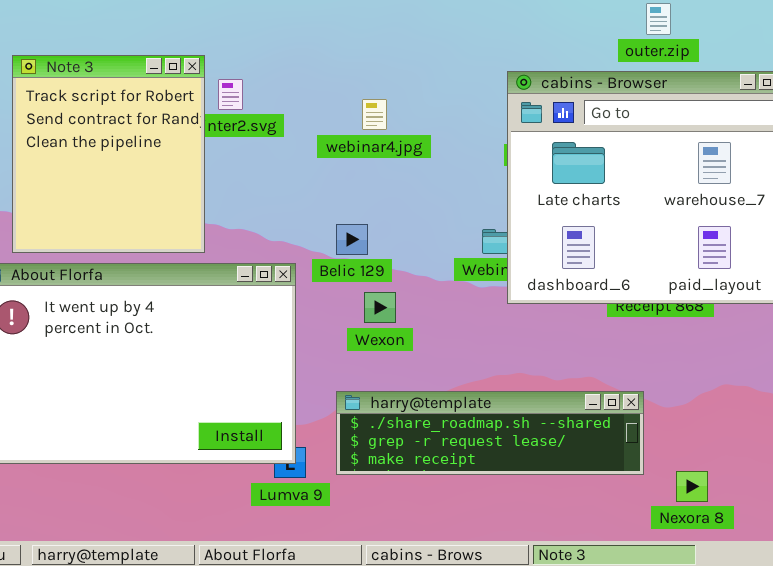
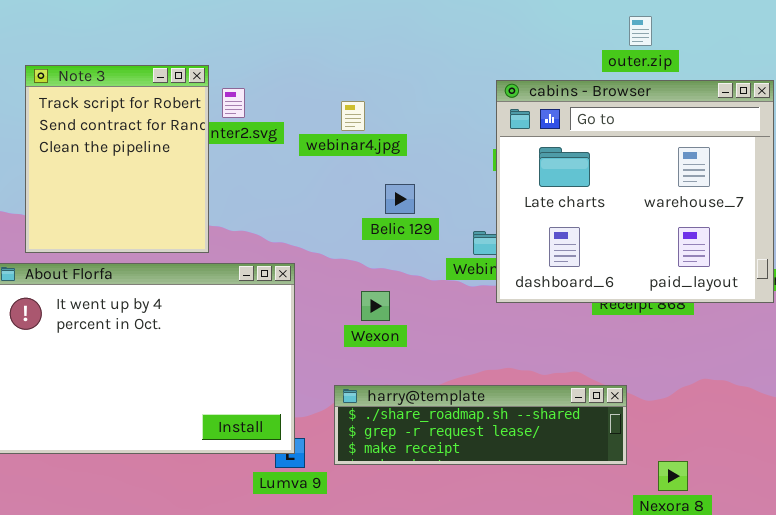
webinar4.jpg: [362,99,387,130] -> [341,101,365,131], moved
Belic 129: [336,224,368,255] -> [385,184,415,214], moved

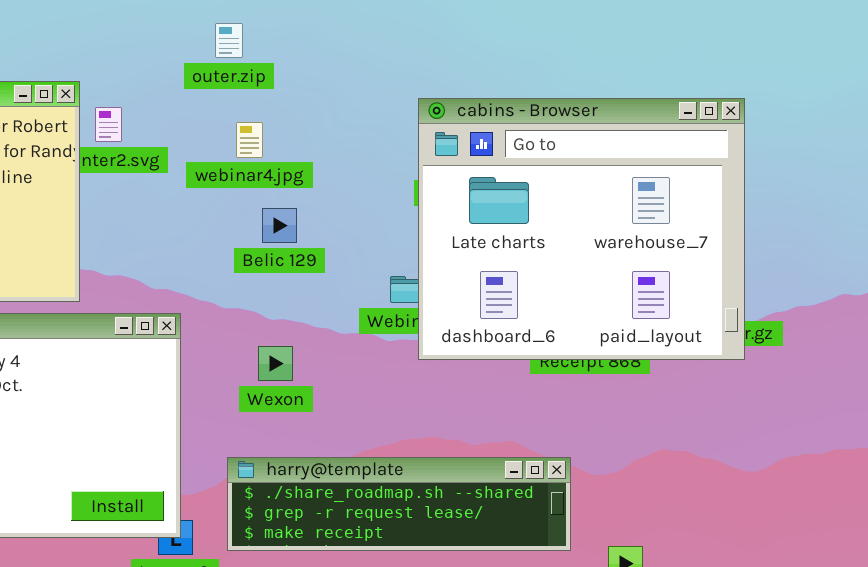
outer.zip: [629,16,652,46] -> [215,23,243,58], moved
Belic 129: [385,184,415,214] -> [262,208,297,243], moved

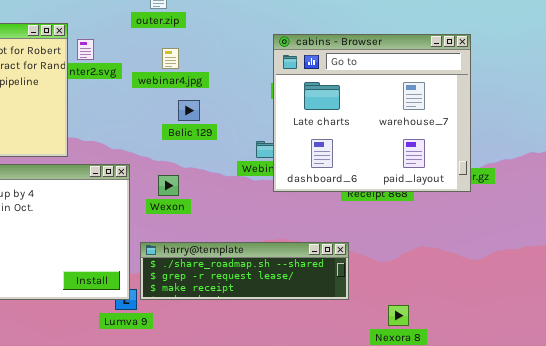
Wexon: [258,346,293,381] -> [158,175,179,196], moved
harry@template: [227,457,571,551] -> [140,242,349,300], moved

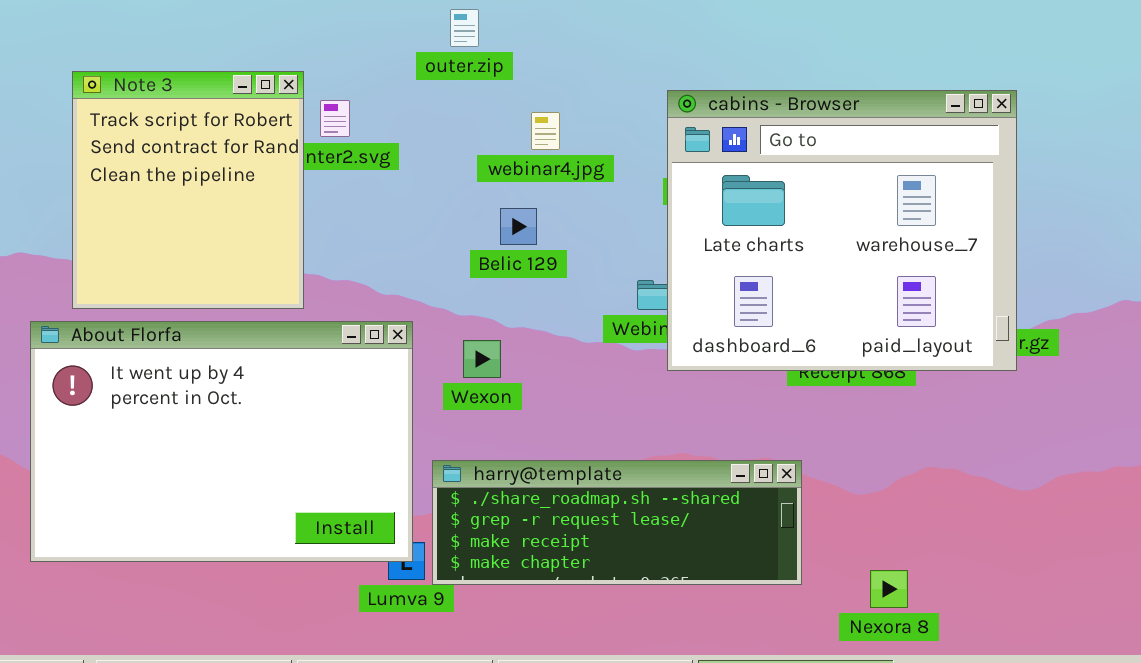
webinar4.jpg: [162,48,179,69] -> [531,112,560,150], moved
harry@template: [140,242,349,300] -> [432,460,802,585], resized

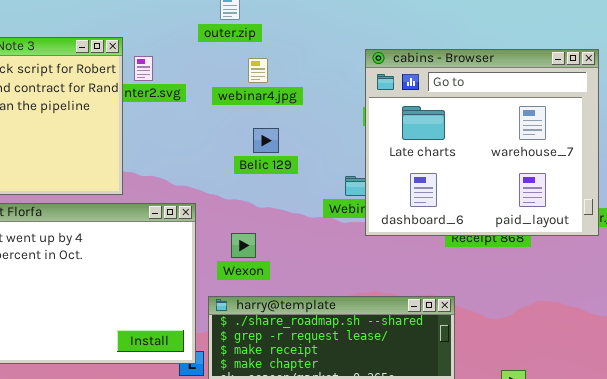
webinar4.jpg: [531,112,560,150] -> [248,58,268,83], moved
Wexon: [463,340,501,378] -> [231,233,256,258], moved

